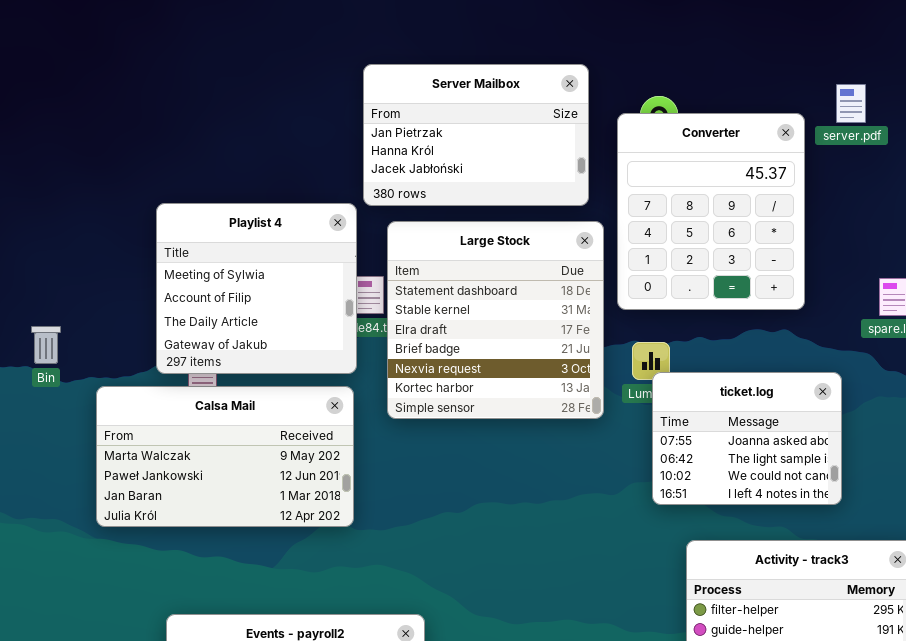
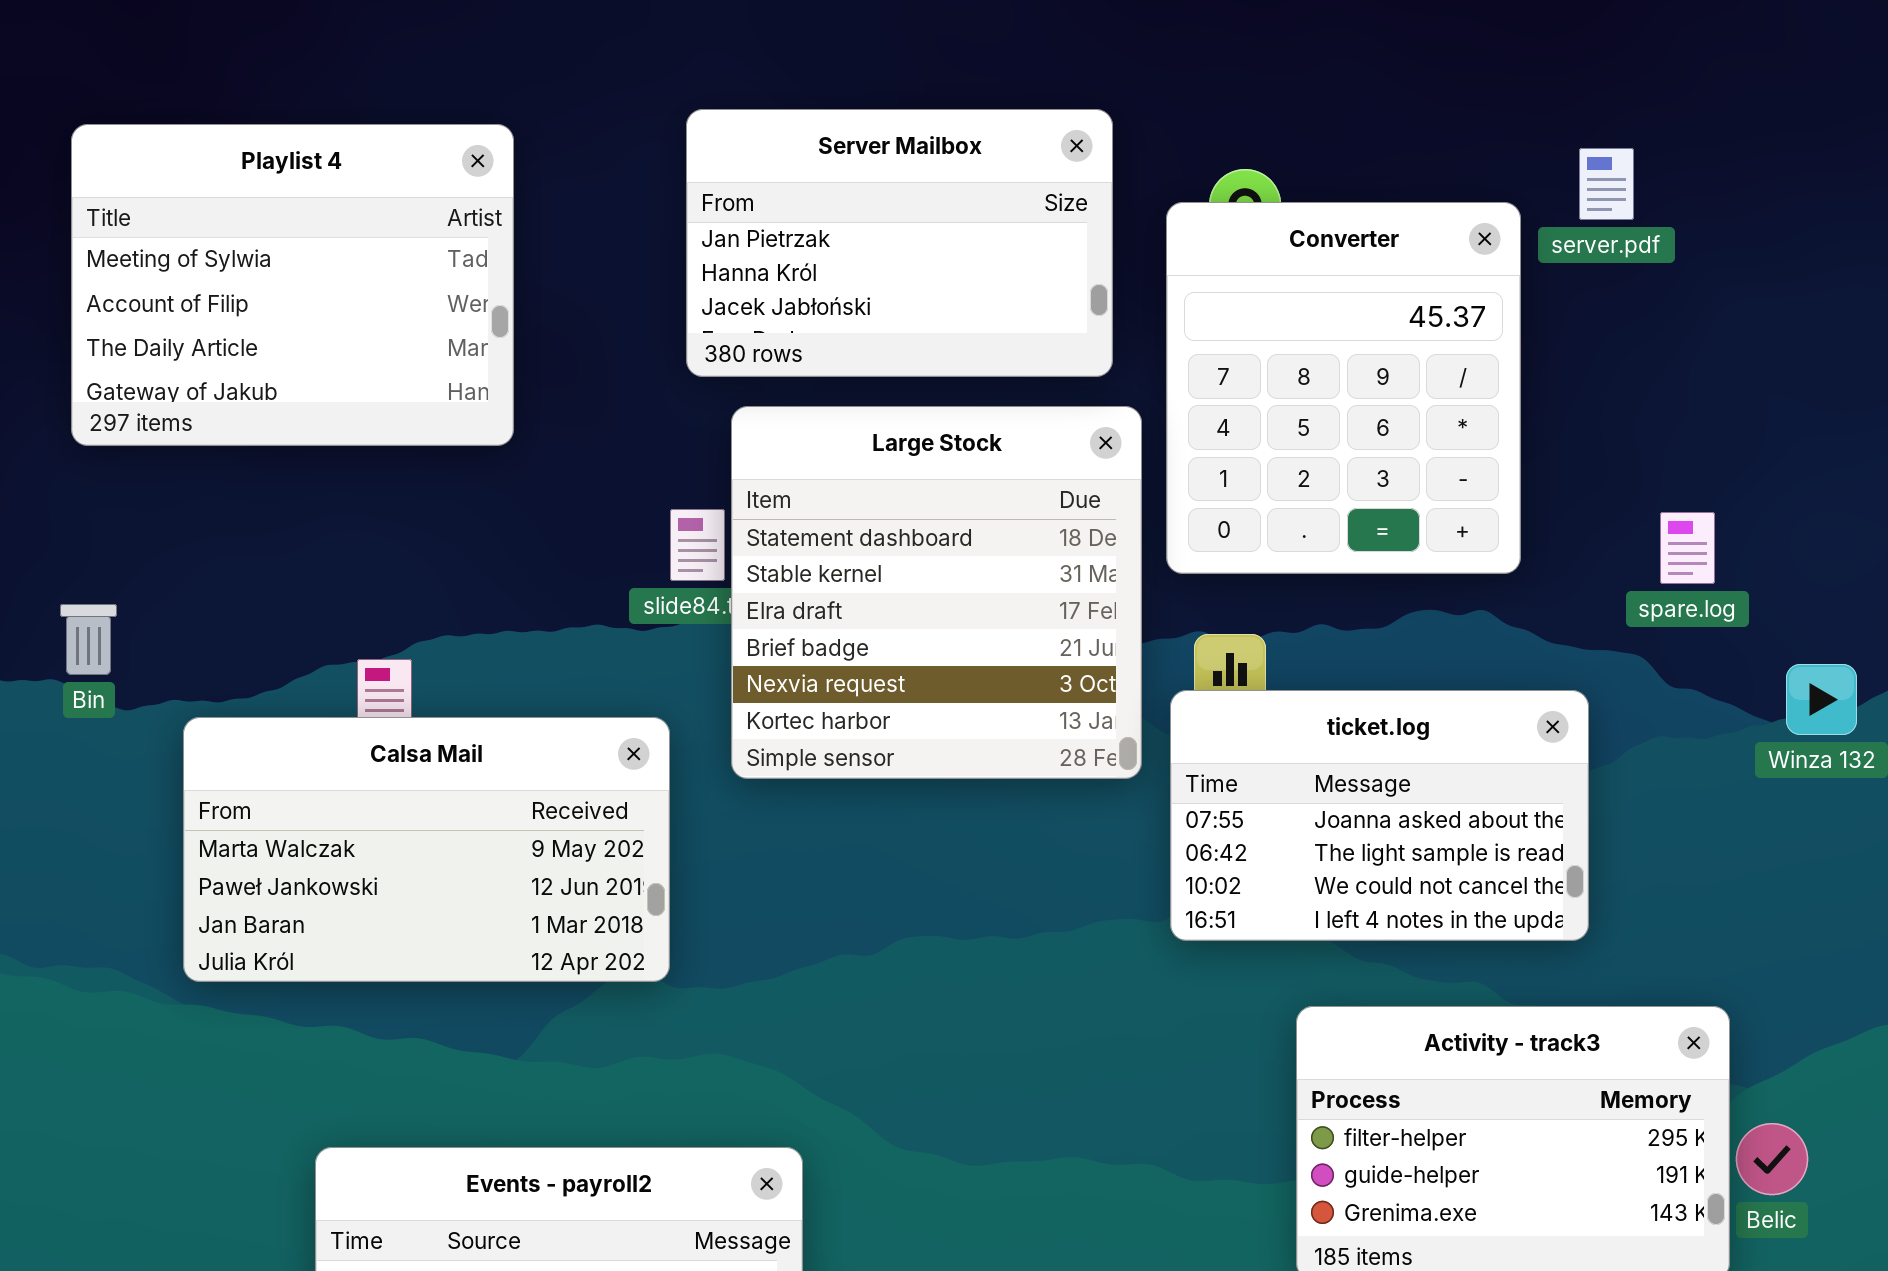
Playlist 4: [156,203,357,374] -> [71,124,514,446], moved, resized
ticket.log: [652,372,842,505] -> [1170,690,1589,941], resized

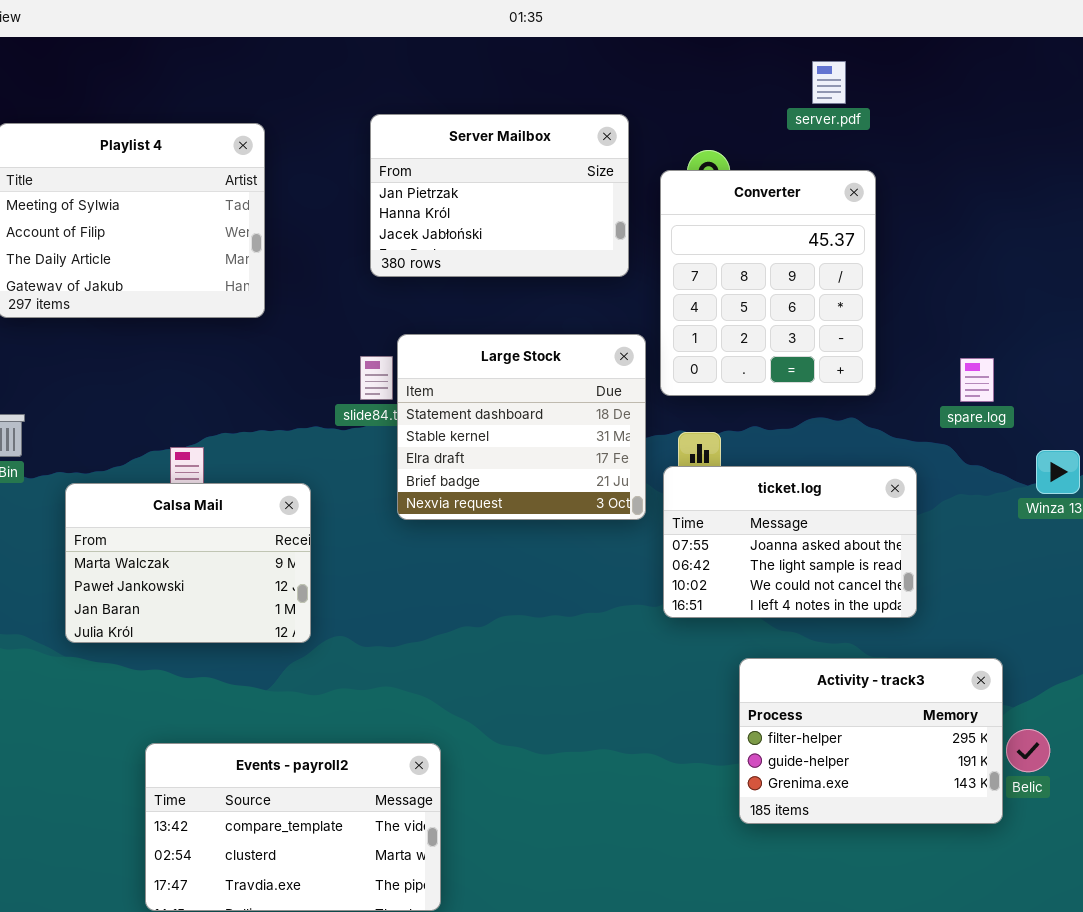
server.pdf: [1579,148,1634,220] -> [812,61,846,104], moved
Large Stock: [731,406,1142,779] -> [397,334,646,520], resized
Calsa Mail: [183,717,670,982] -> [65,483,311,643], resized

